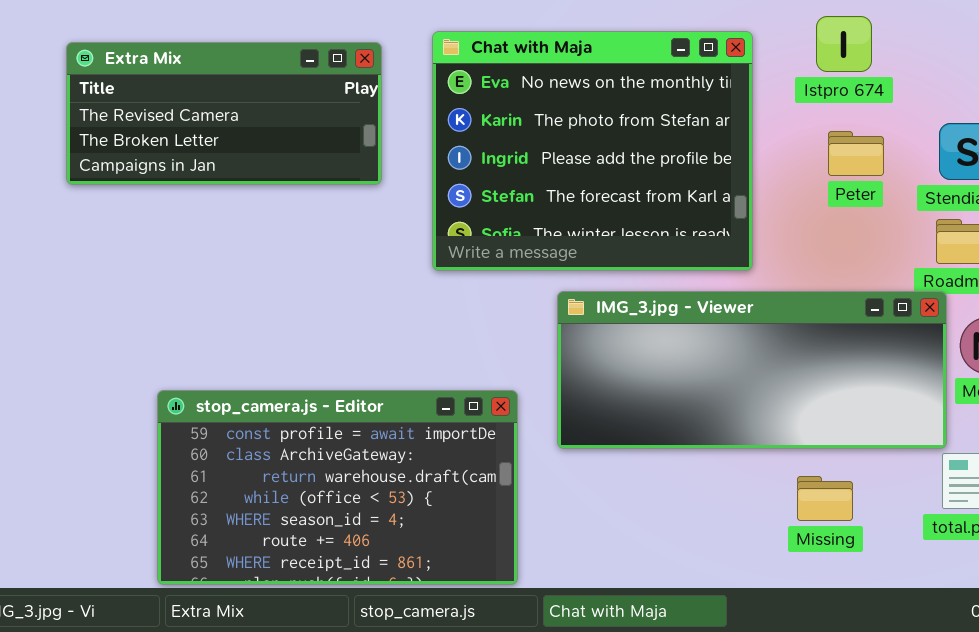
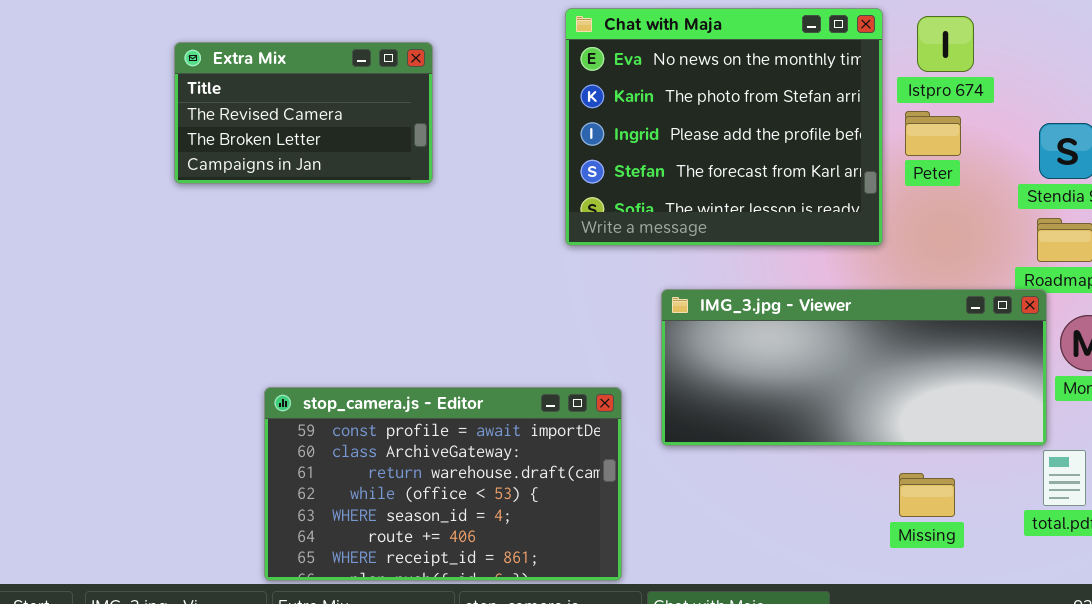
Chat with Maja: [432,31,753,271] -> [565,8,883,246], moved
Extra Mix: [66,42,382,185] -> [174,42,433,184], resized
Peter: [828,131,884,176] -> [905,111,961,156], moved

